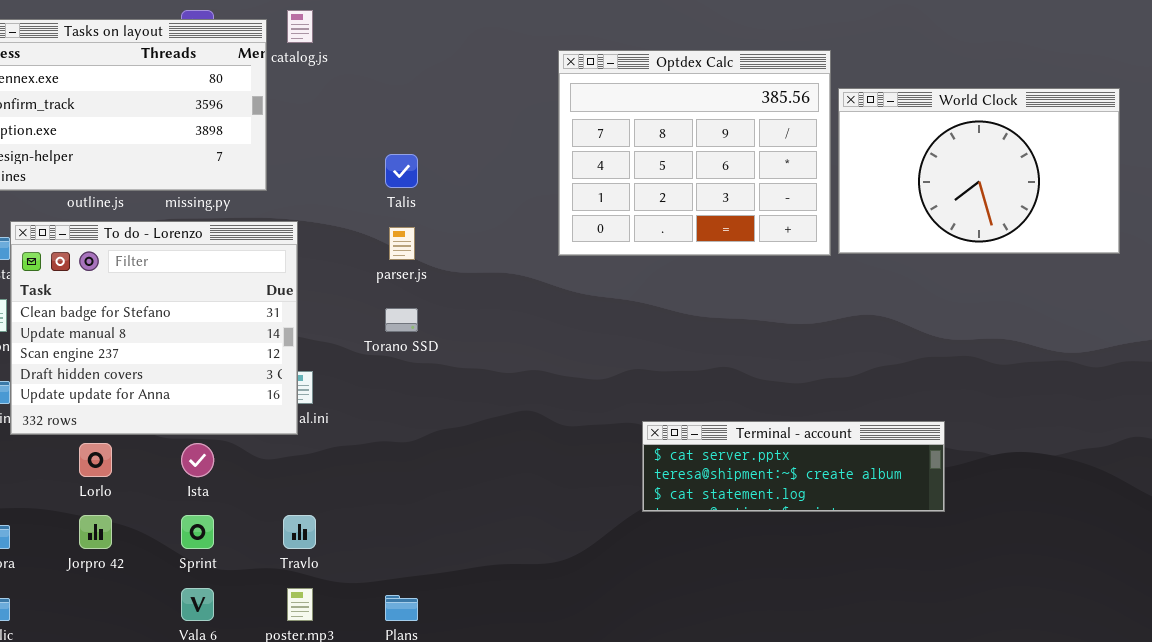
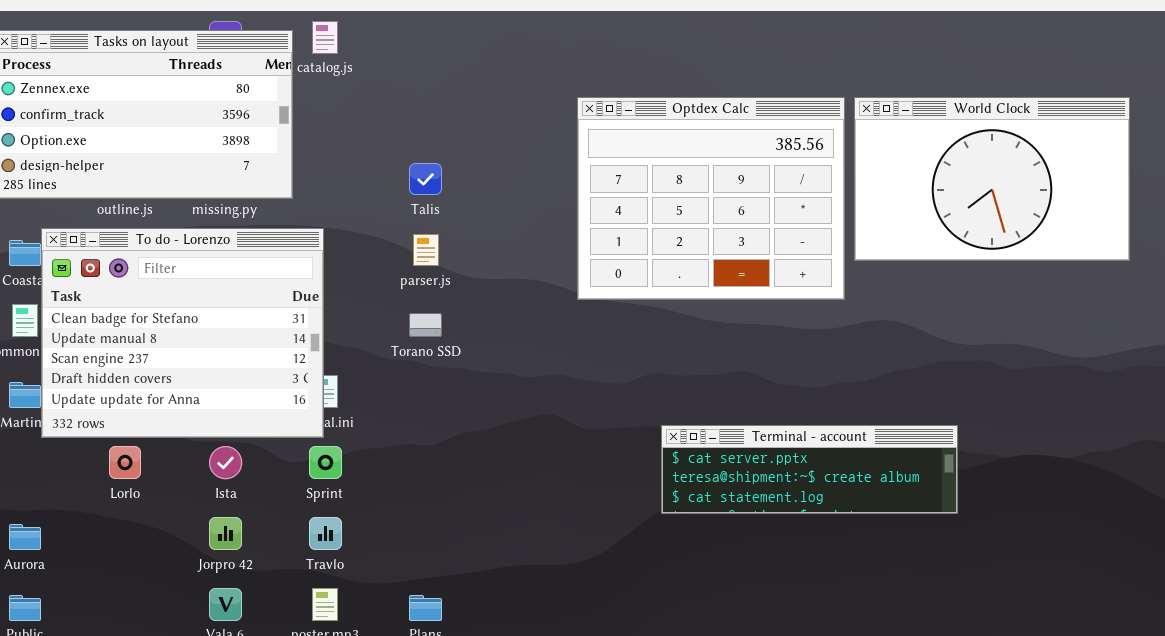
Optdex Calc: [558,50,831,256] -> [577,97,845,300], moved
Jorpro 42: [79,515,112,549] -> [209,517,242,550], moved
Sprint: [181,515,214,549] -> [309,446,342,479], moved

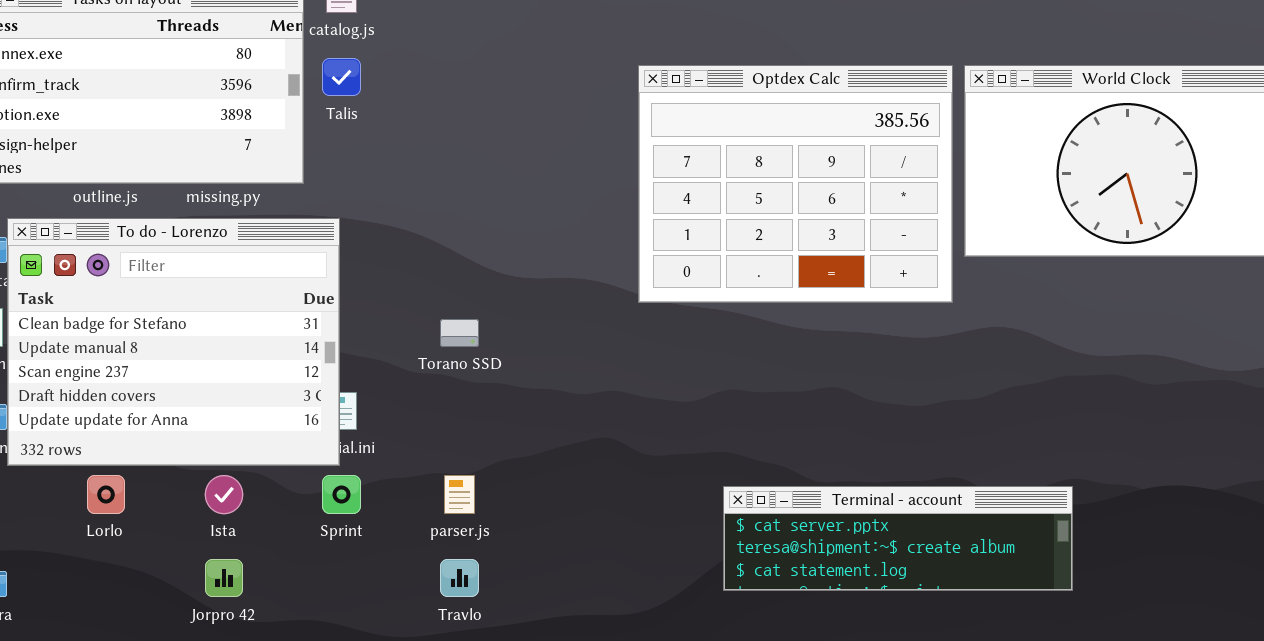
Talis: [409,163,442,195] -> [322,58,361,96], moved
parser.js: [413,234,439,266] -> [444,475,475,514], moved
Terminal - account: [661,425,958,514] -> [723,486,1073,591], moved
Travlo: [309,517,342,550] -> [440,559,479,597], moved

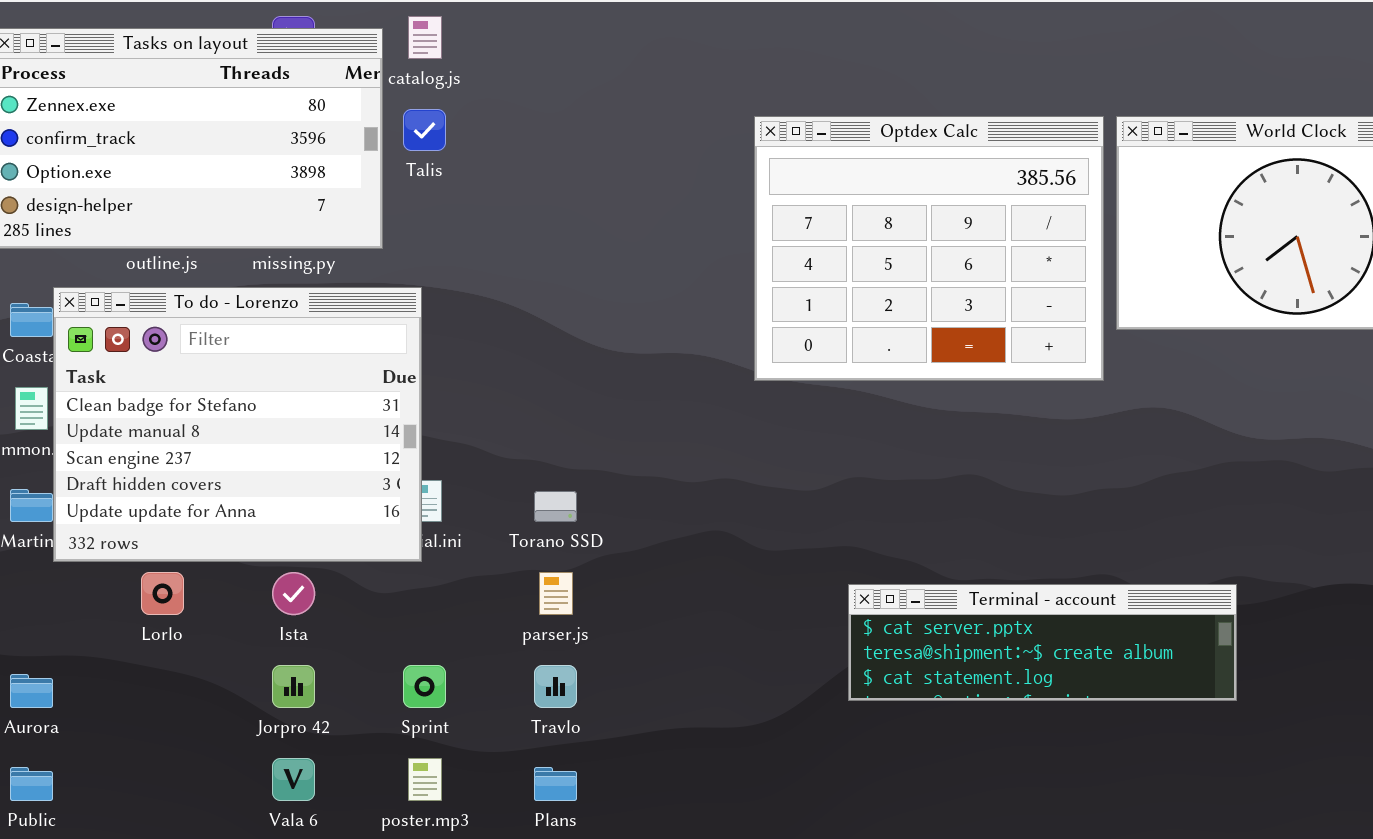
Torano SSD: [440,319,479,347] -> [534,491,577,522], moved
Sprint: [322,475,361,514] -> [403,665,446,708], moved

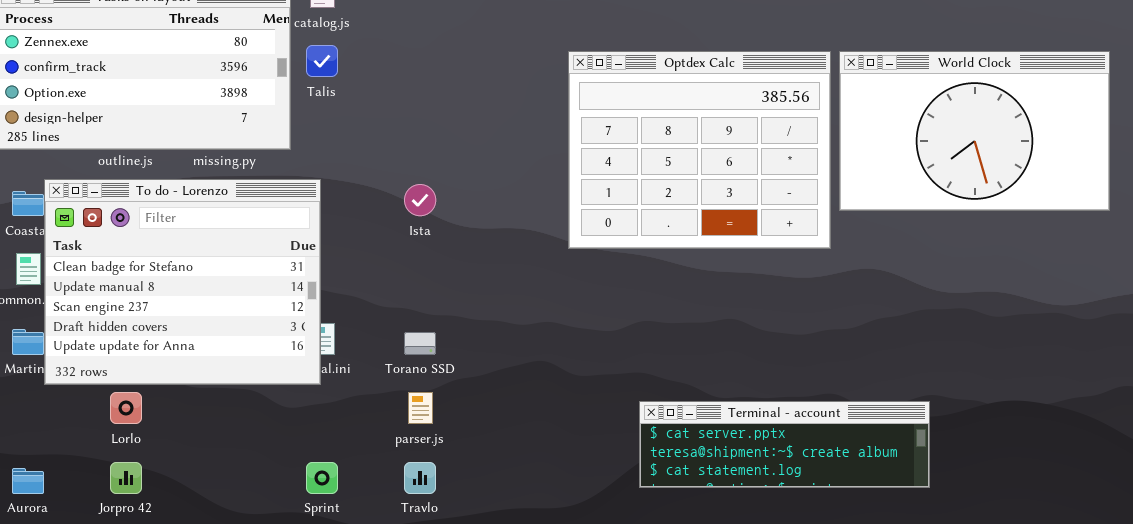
Ista: [272,572,315,615] -> [404,184,436,216], moved
Jorpro 42: [272,665,315,708] -> [110,462,142,494], moved

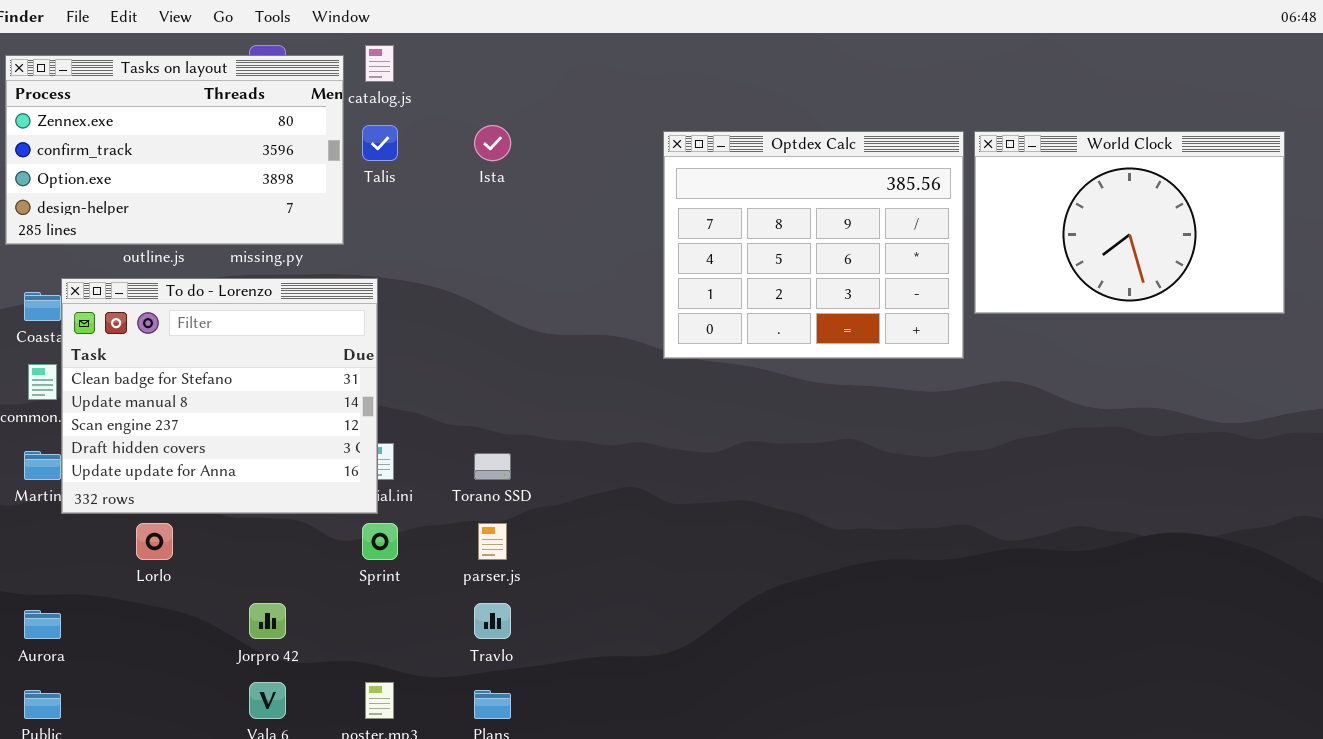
Ista: [404,184,436,216] -> [474,125,511,161], moved
Terminal - account: [639,401,930,488] -> none, closed
Jorpro 42: [110,462,142,494] -> [249,603,286,639], moved
Sprint: [306,462,338,494] -> [362,523,398,560], moved

